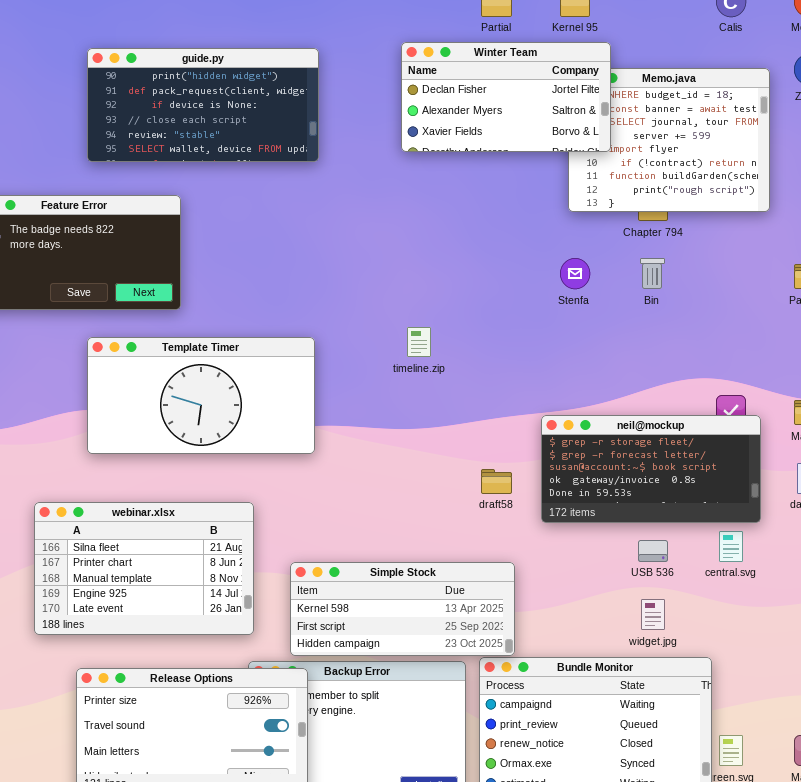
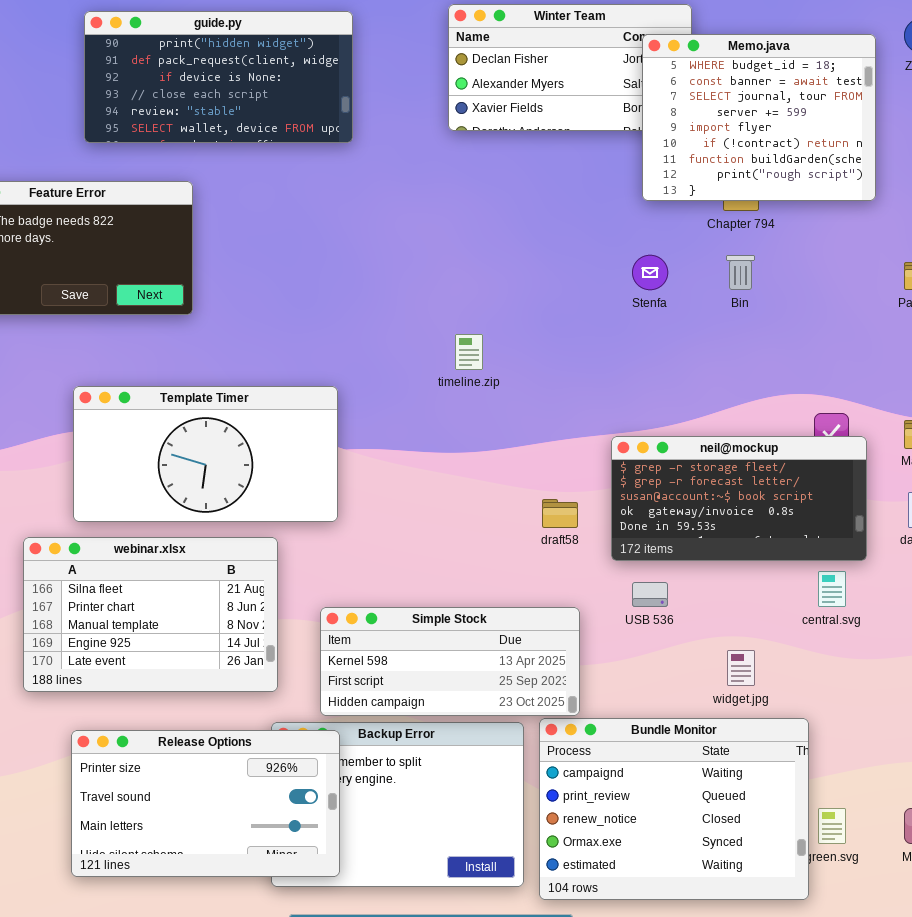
Memo.java: [568,68,770,212] -> [642,34,876,201], raised
Template Timer: [87,337,315,454] -> [73,386,338,522], moved
USB 536: [638,540,668,562] -> [632,582,668,607], moved

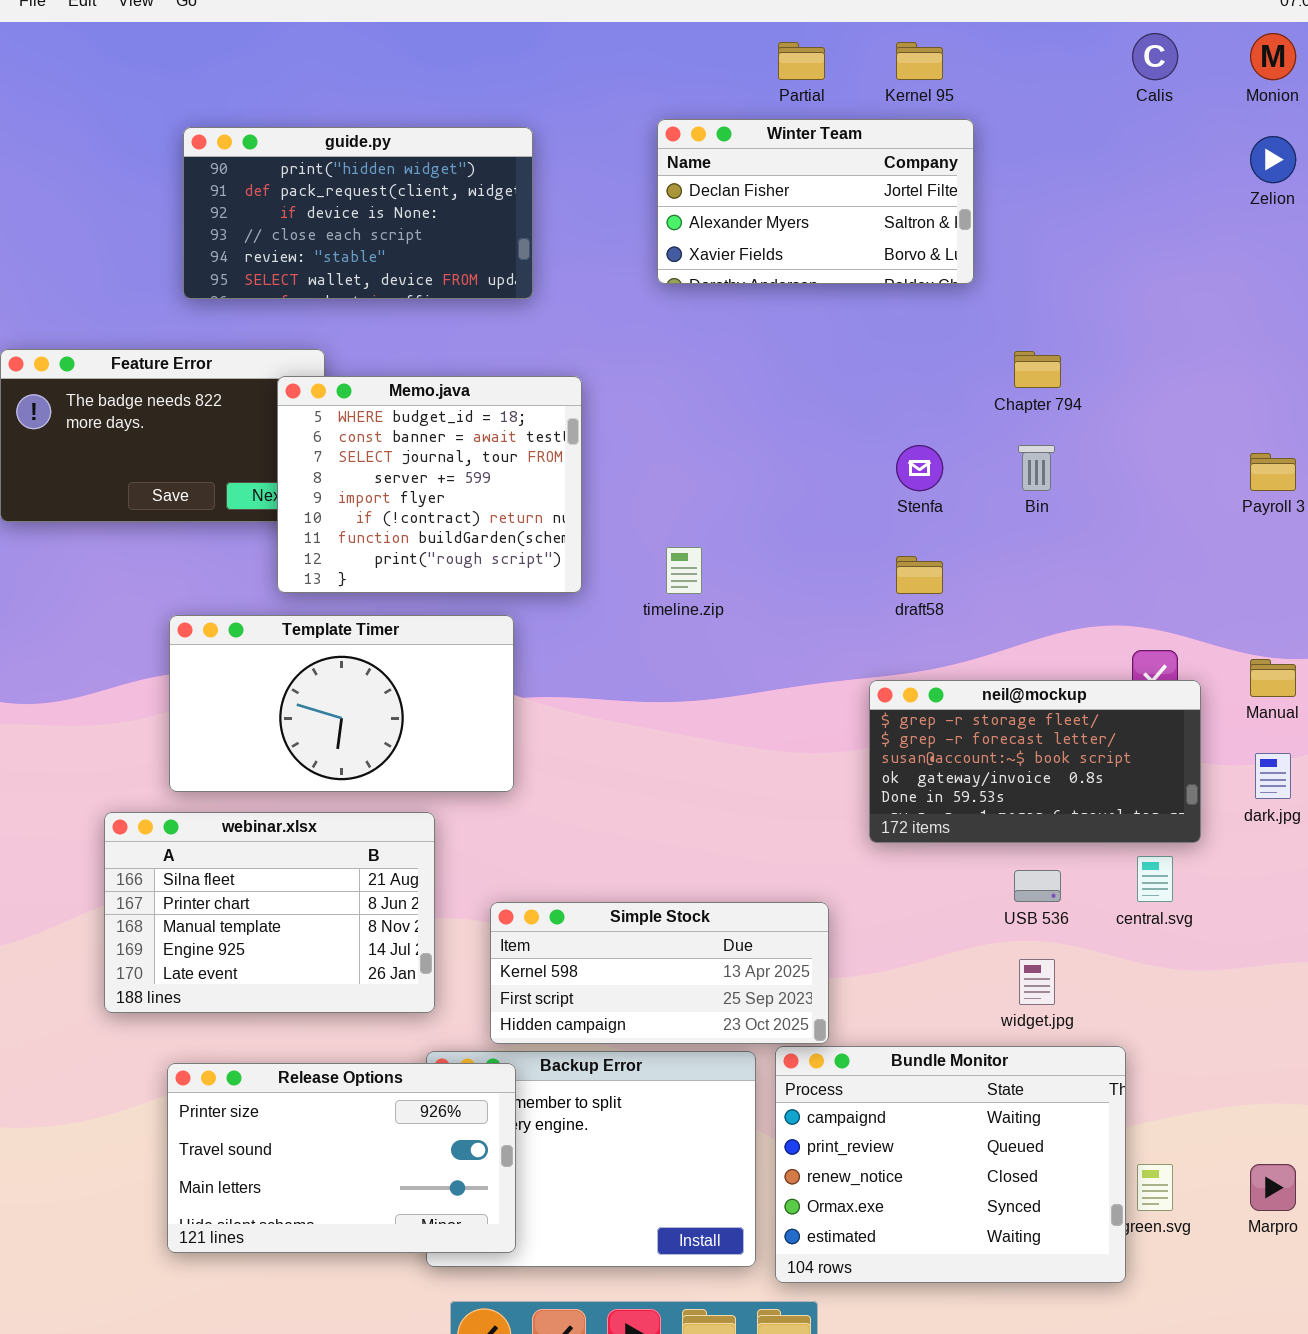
Memo.java: [642,34,876,201] -> [277,376,582,593], moved
draft58: [542,499,578,528] -> [896,556,943,594], moved
USB 536: [632,582,668,607] -> [1014,870,1061,902], moved

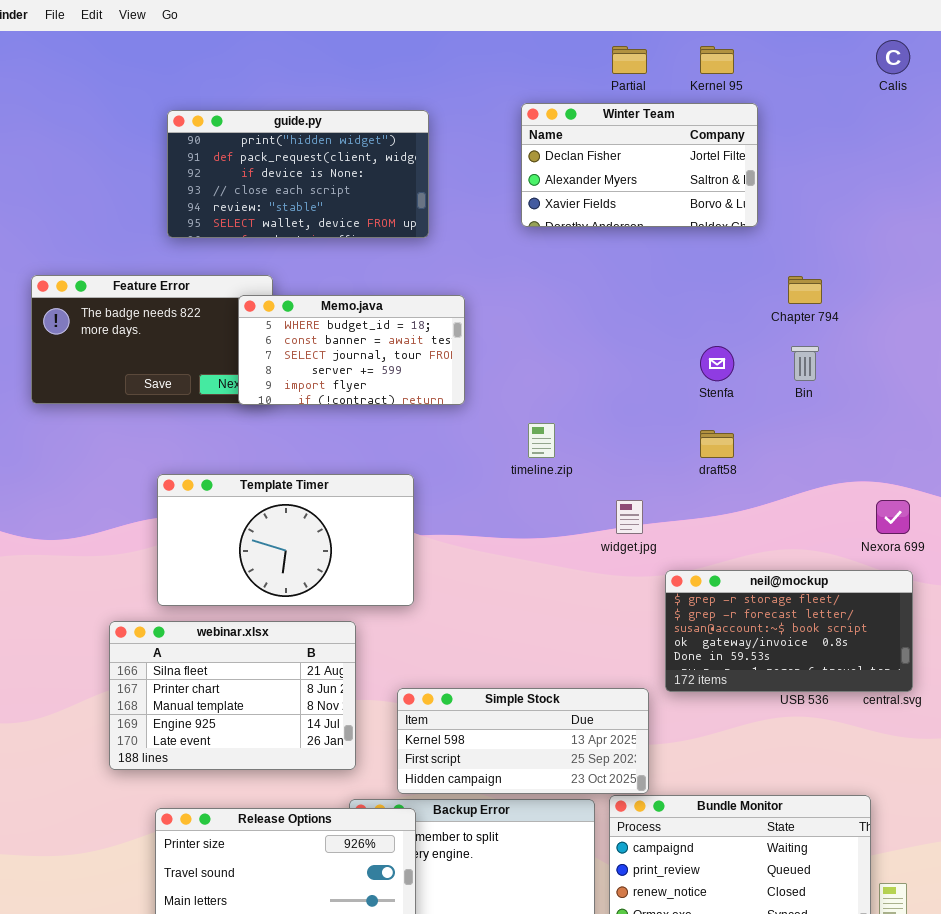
Memo.java: [277,376,582,593] -> [238,295,465,405], resized
neil@mockup: [869,680,1201,843] -> [665,570,913,692], moved
widget.jpg: [1019,959,1055,1005] -> [616,500,643,534], moved

